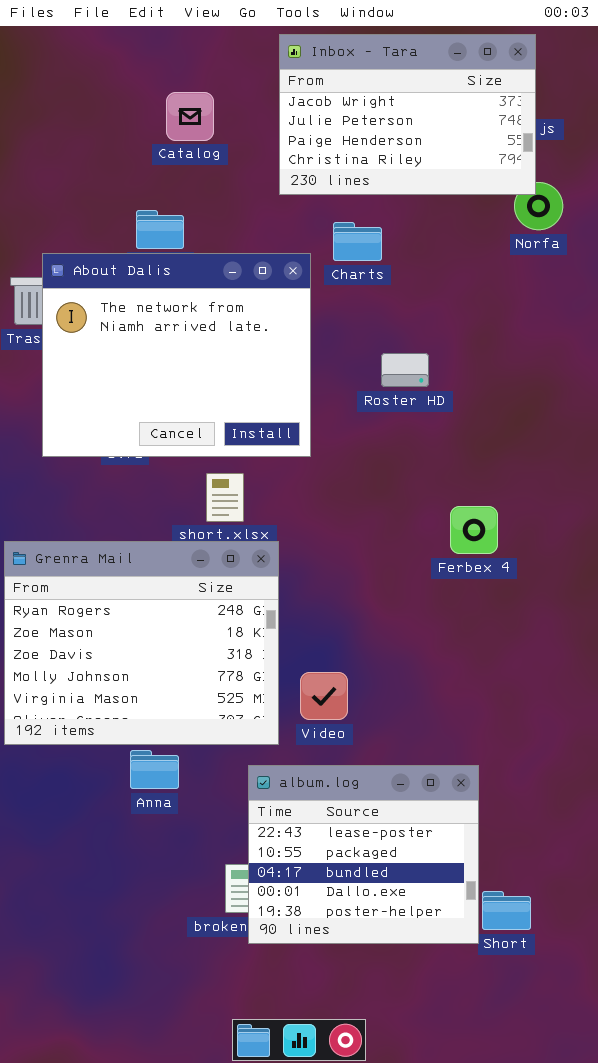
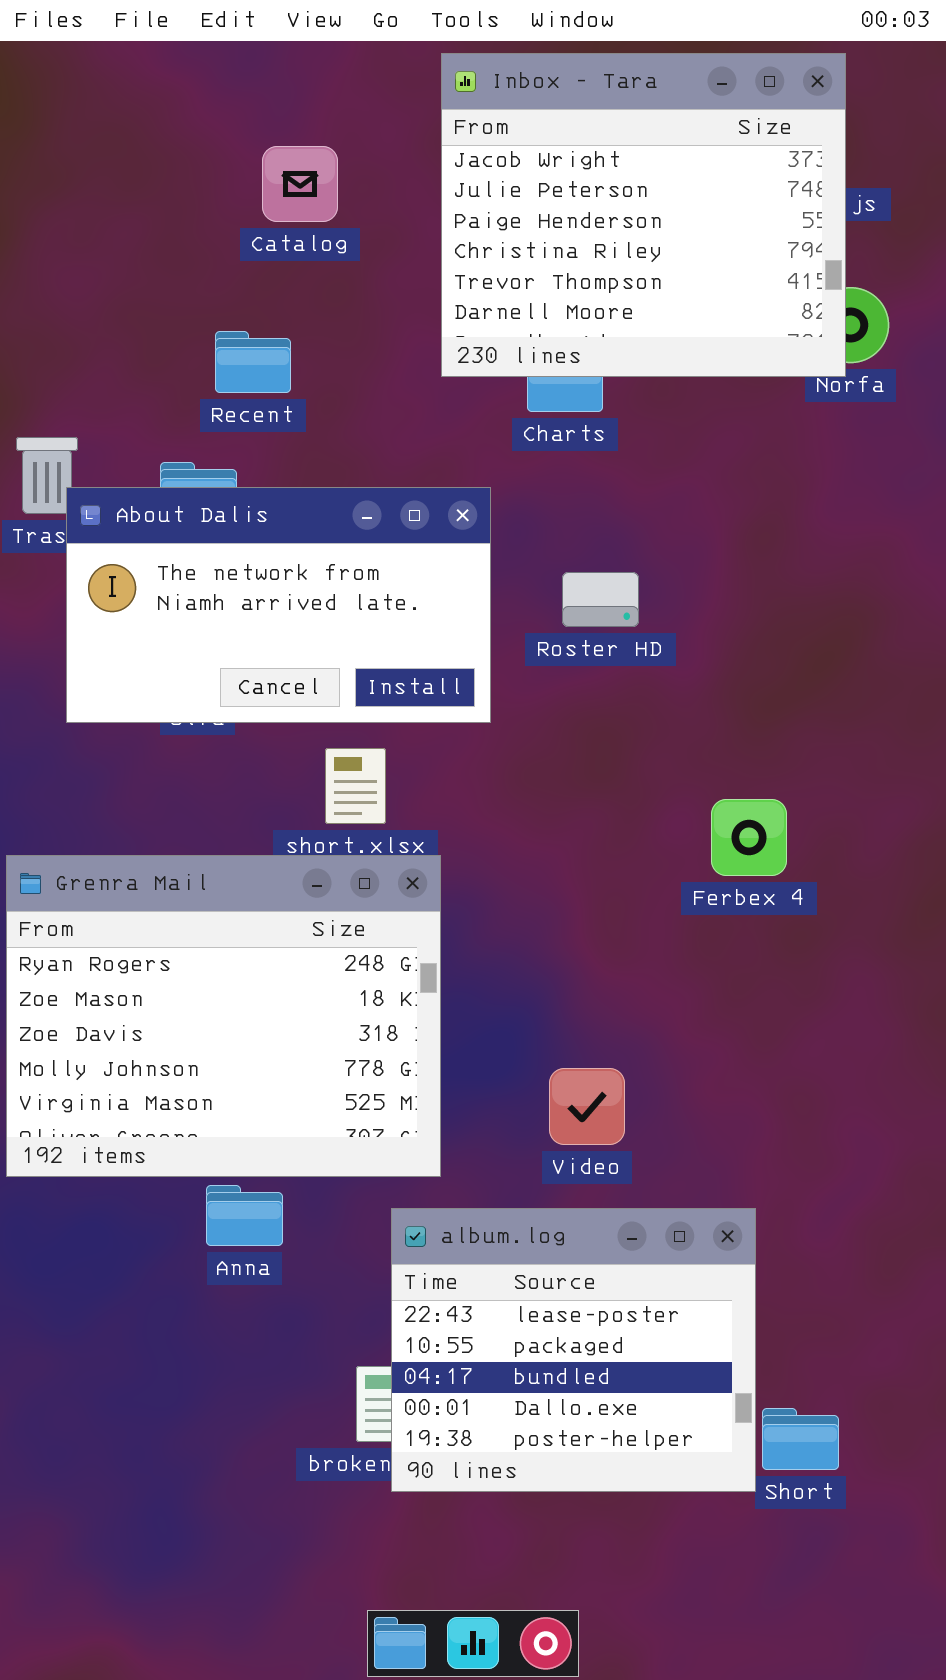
Inbox - Tara: [279,34,536,195] -> [441,53,846,377], resized
About Dalis: [42,253,311,457] -> [66,487,491,723], resized
Roster HD: [381,353,429,387] -> [562,572,639,627], moved
Video: [300,672,348,720] -> [549,1068,625,1145], moved

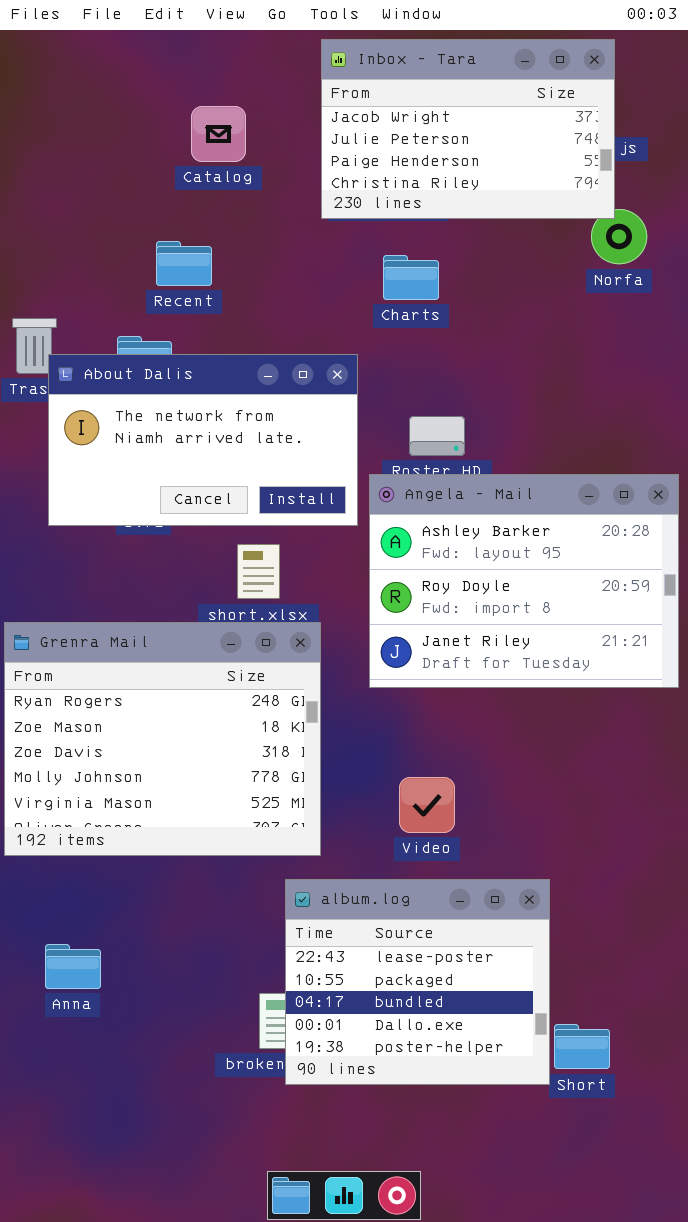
Inbox - Tara: [441,53,846,377] -> [321,39,615,219], resized
Angela - Mail: none -> [369,474,679,688], opened
Anna: [206,1185,283,1246] -> [45,944,101,989], moved

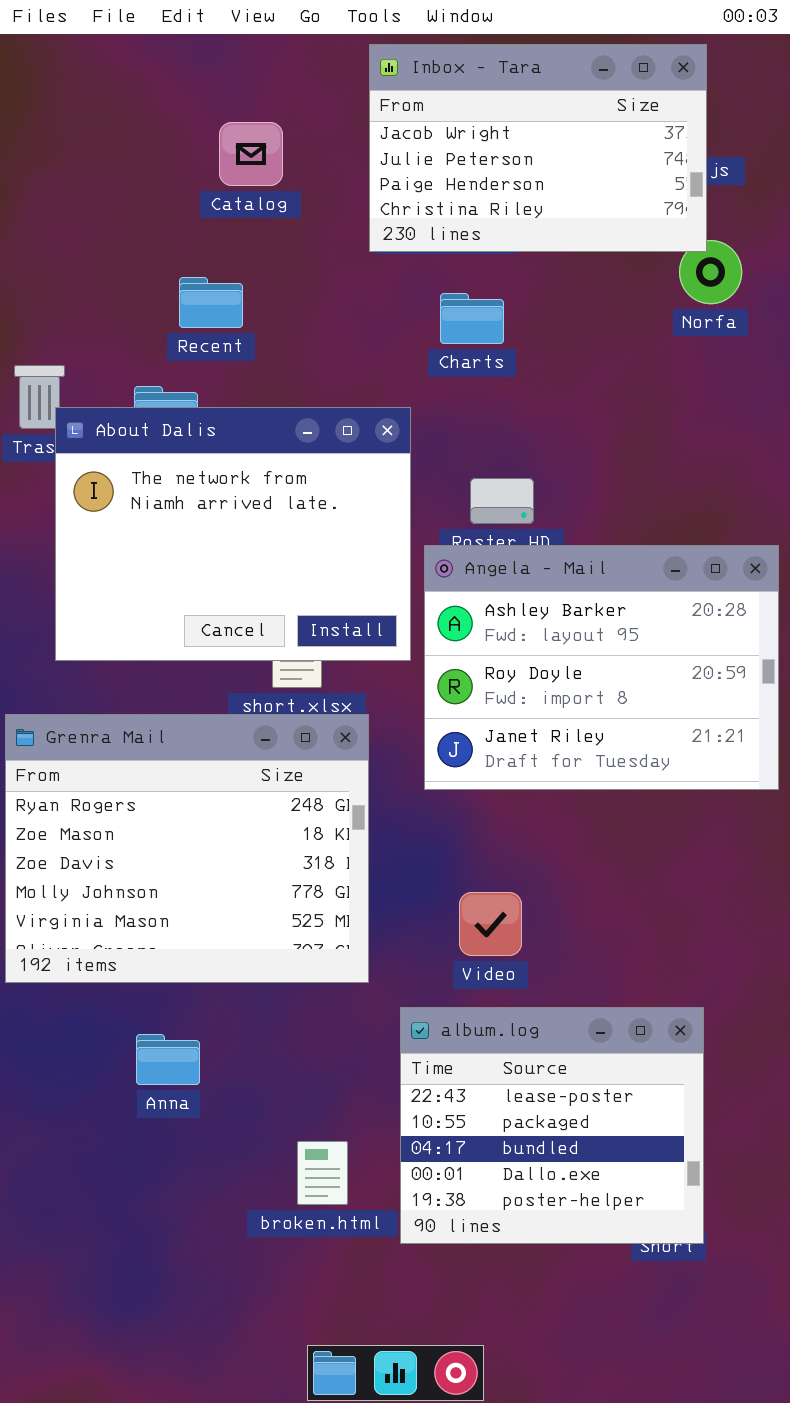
About Dalis: [48,354,358,526] -> [55,407,411,661], resized
album.log: [285,879,550,1085] -> [400,1007,704,1244], moved
Anna: [45,944,101,989] -> [136,1034,200,1085], moved

